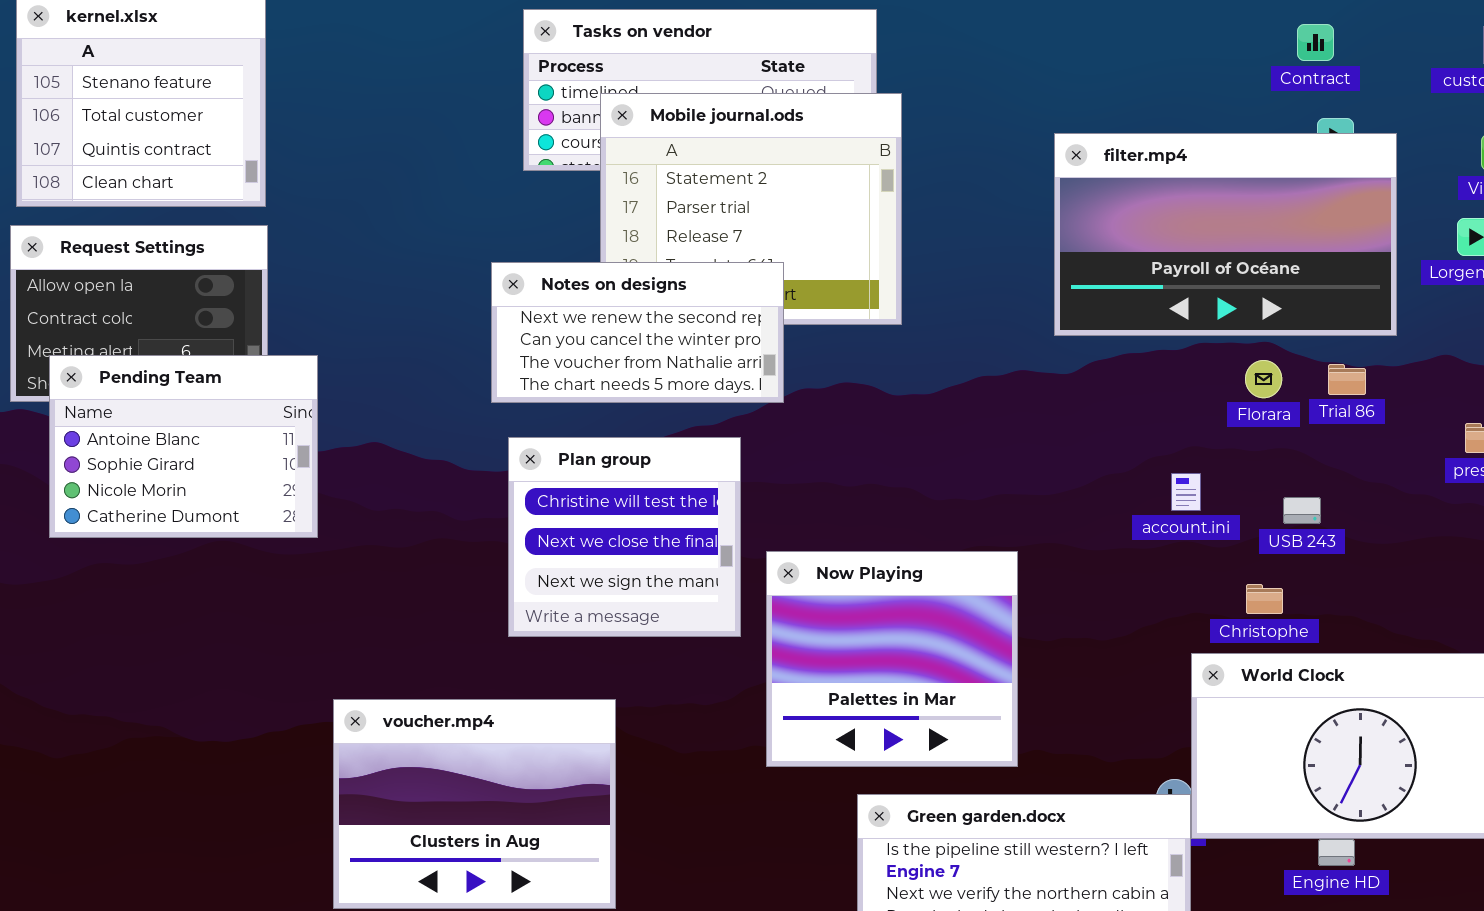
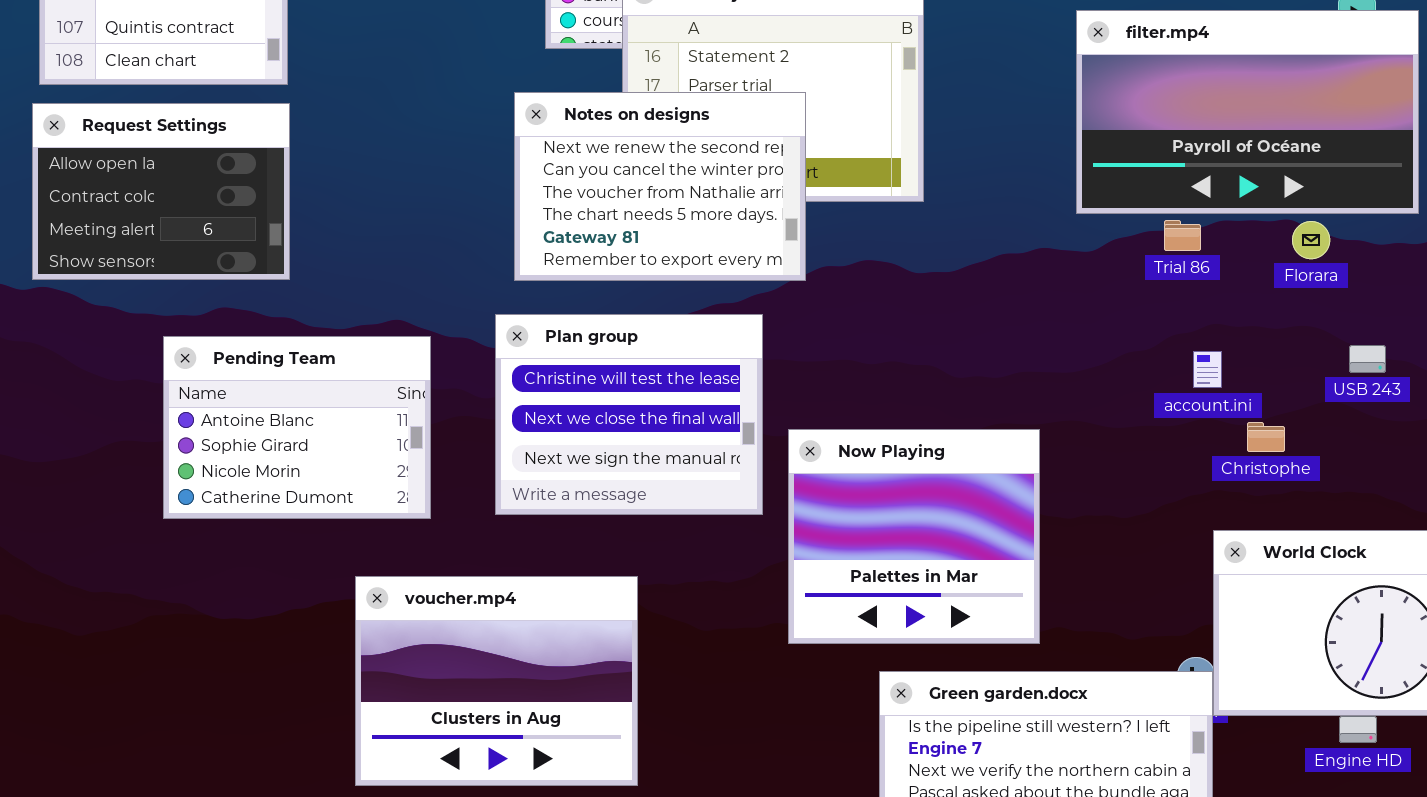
Notes on designs: [491,262,784,403] -> [514,92,806,281], resized
Pending Team: [49,355,318,538] -> [163,336,431,519], moved
Florara: [1245,360,1282,398] -> [1292,221,1330,259], moved
Trial 86: [1328,364,1366,395] -> [1164,220,1201,251], moved
Plan group: [508,437,741,637] -> [495,314,763,515], resized
USB 243: [1283,497,1321,524] -> [1349,345,1386,373], moved
Christophe: [1246,584,1283,614] -> [1247,422,1285,452], moved

